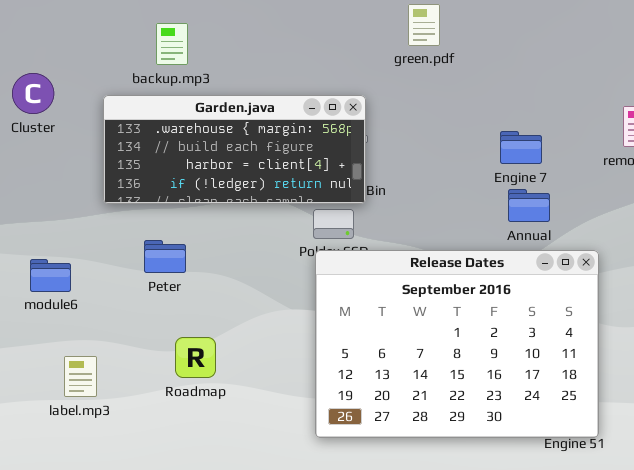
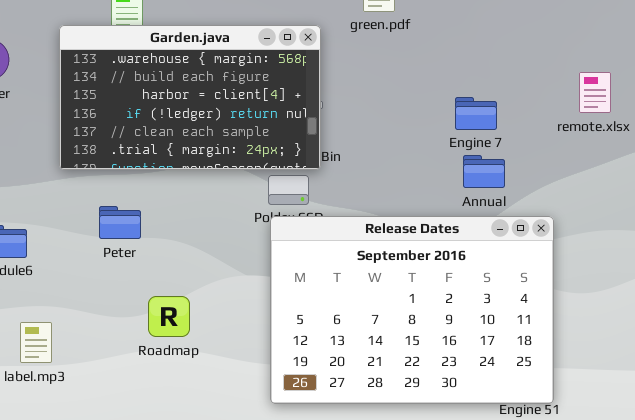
Garden.java: [103,95,366,204] -> [59,25,321,170], resized
Roadmap: [175,337,216,378] -> [148,296,190,337], moved

